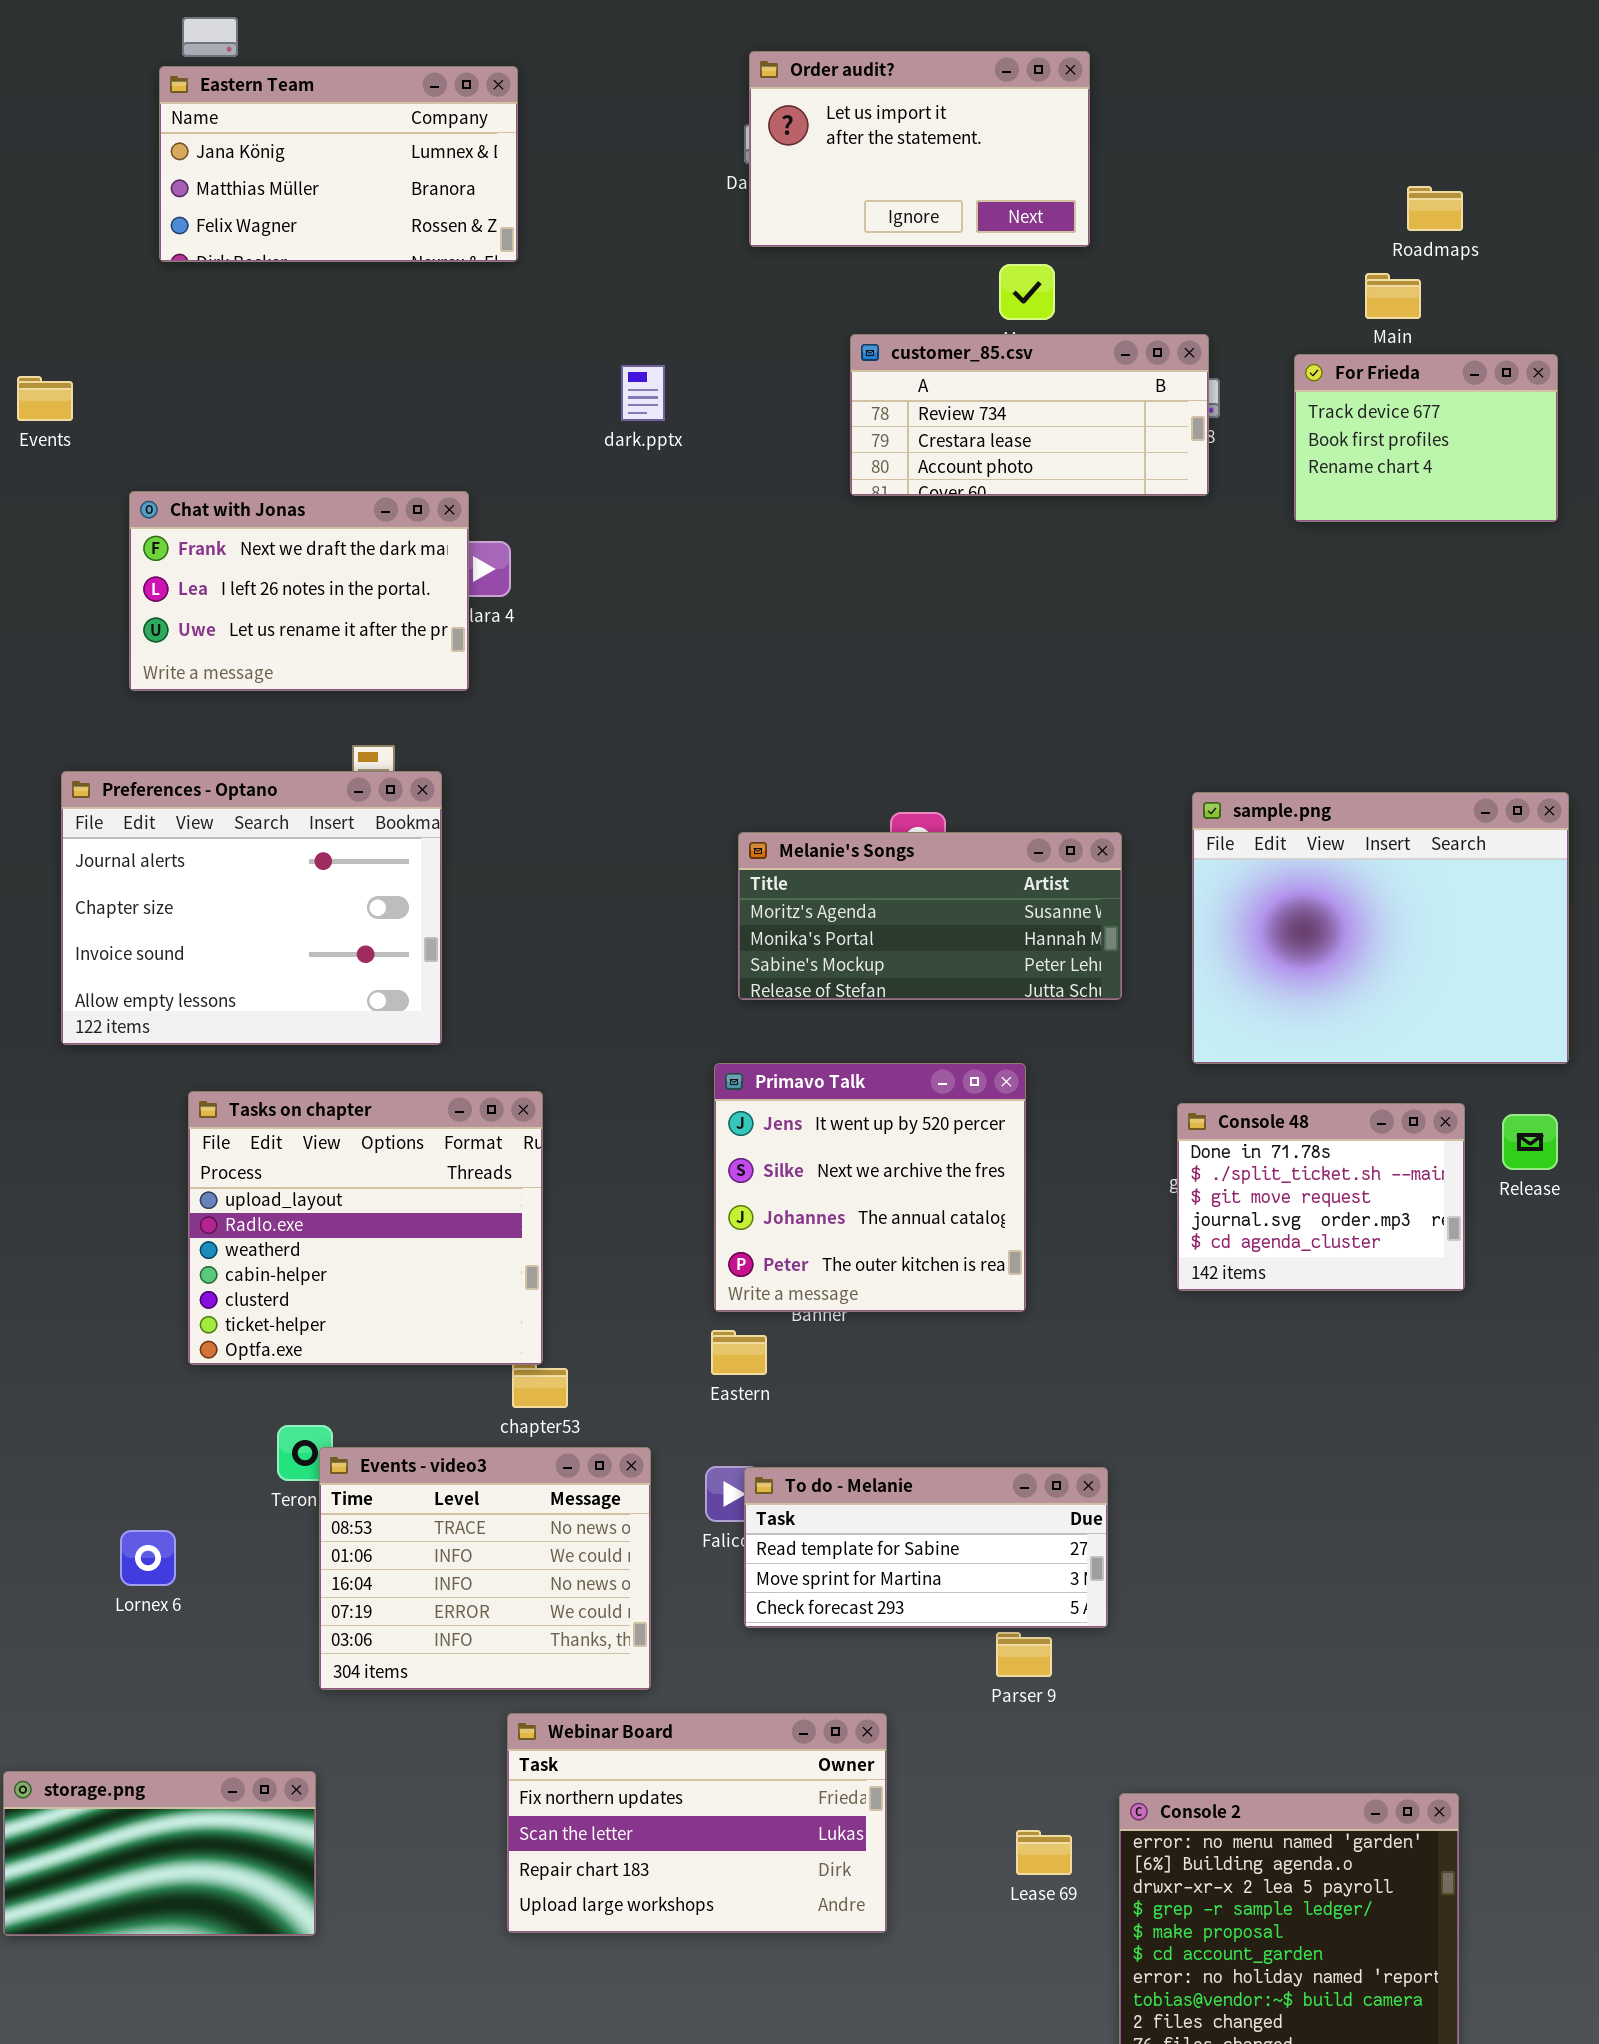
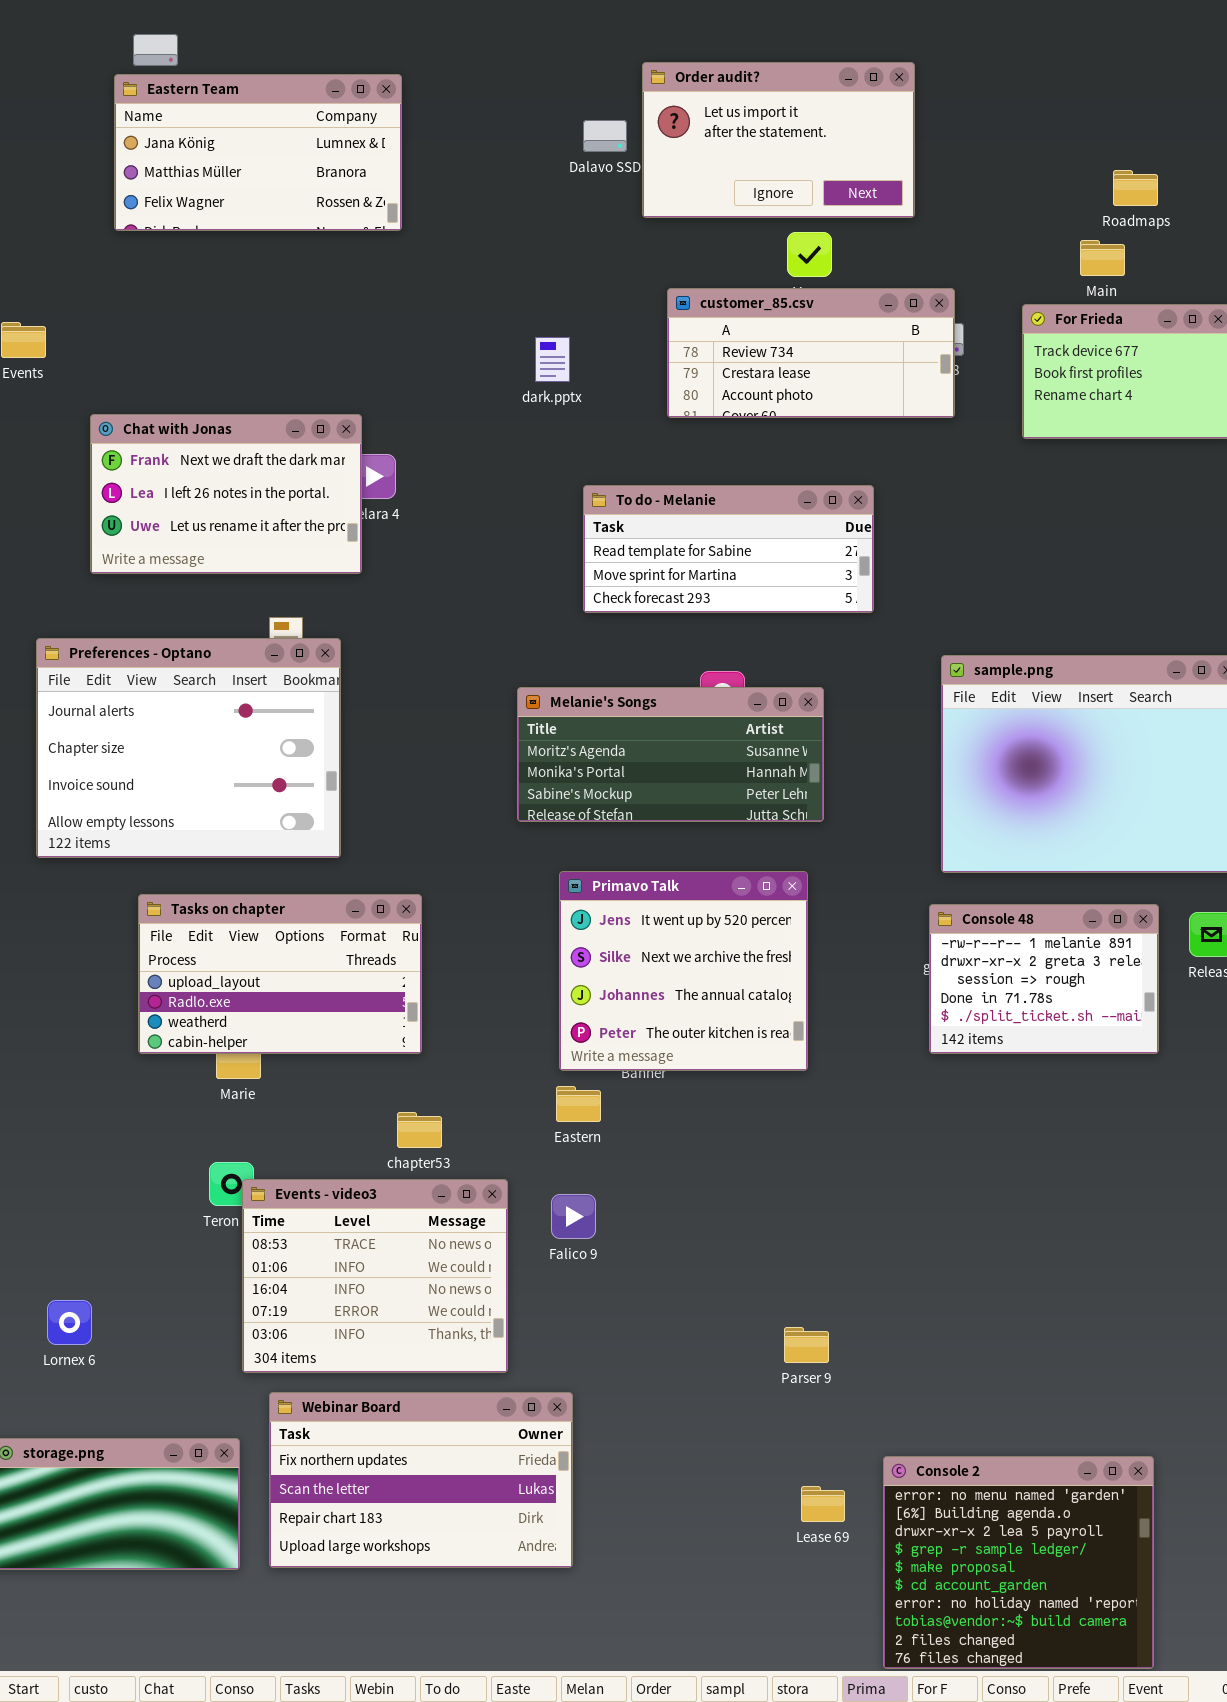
Order audit?: [749,51,1090,247] -> [642,62,915,218], moved
dark.pptx: [621,365,665,421] -> [535,337,570,382], moved
Melanie's Songs: [738,832,1122,1000] -> [517,687,824,822], moved
Tasks on chapter: [188,1091,543,1365] -> [138,894,422,1054], resized
Console 48: [1177,1103,1465,1291] -> [929,904,1159,1054], scrolled up 3 rows
To do - Melanie: [744,1467,1108,1628] -> [583,485,874,613], moved
Lornex 6: [120,1530,176,1586] -> [47,1300,92,1345], moved
Webinar Board: [507,1713,887,1933] -> [269,1392,573,1568], moved

